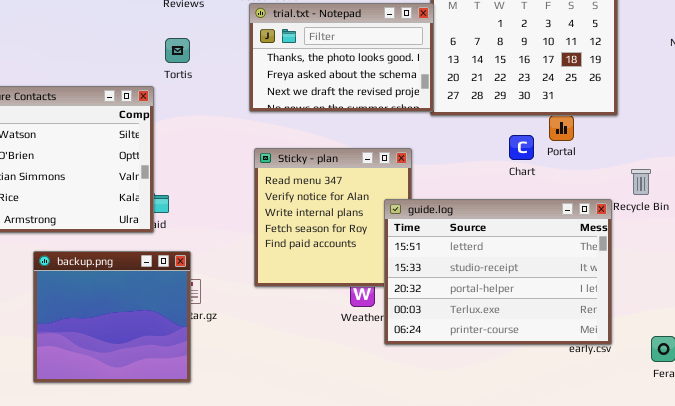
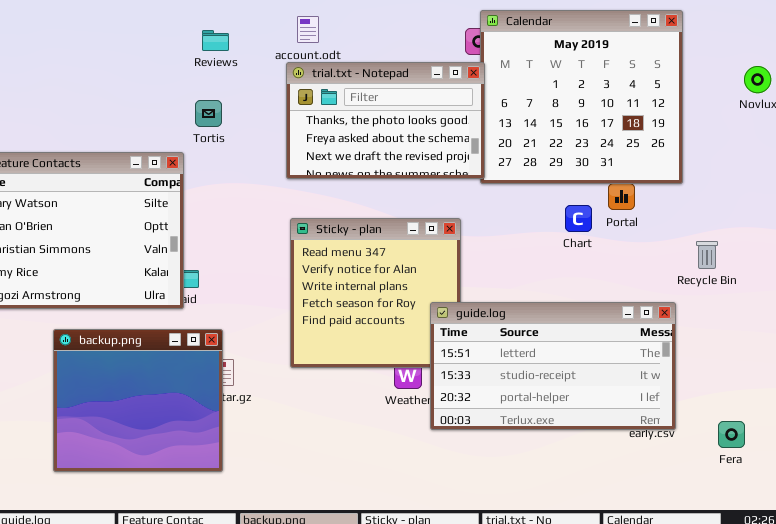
guide.log: [384,199,612,345] -> [430,302,676,430], resized

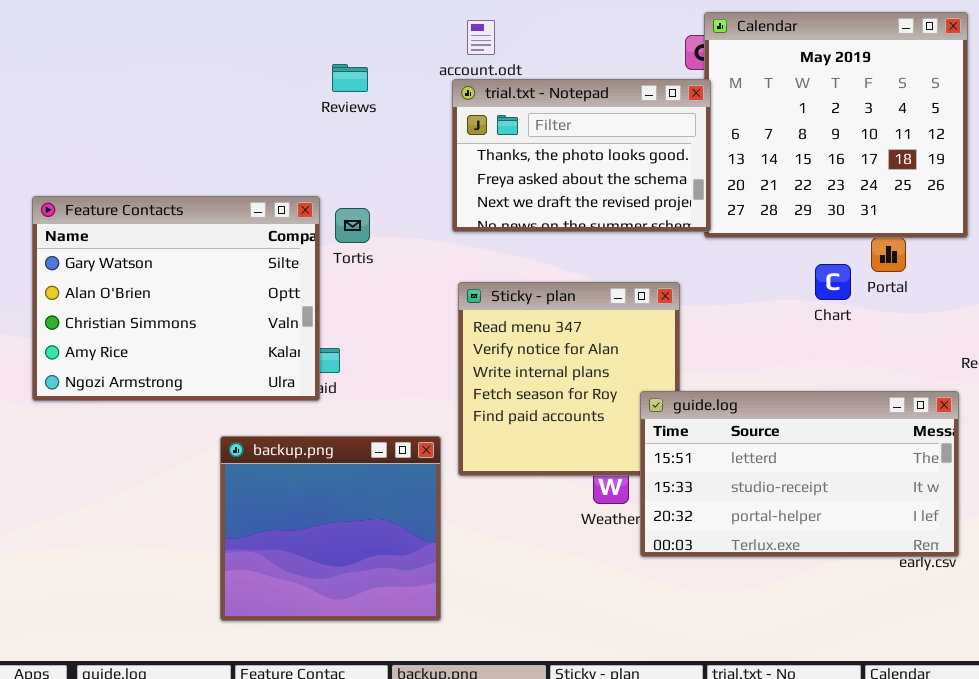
Reviews: [202,30,229,51] -> [332,64,368,92], moved
Tortis: [195,100,222,127] -> [335,208,370,243], moved
backup.png: [53,329,223,472] -> [220,436,441,621], moved

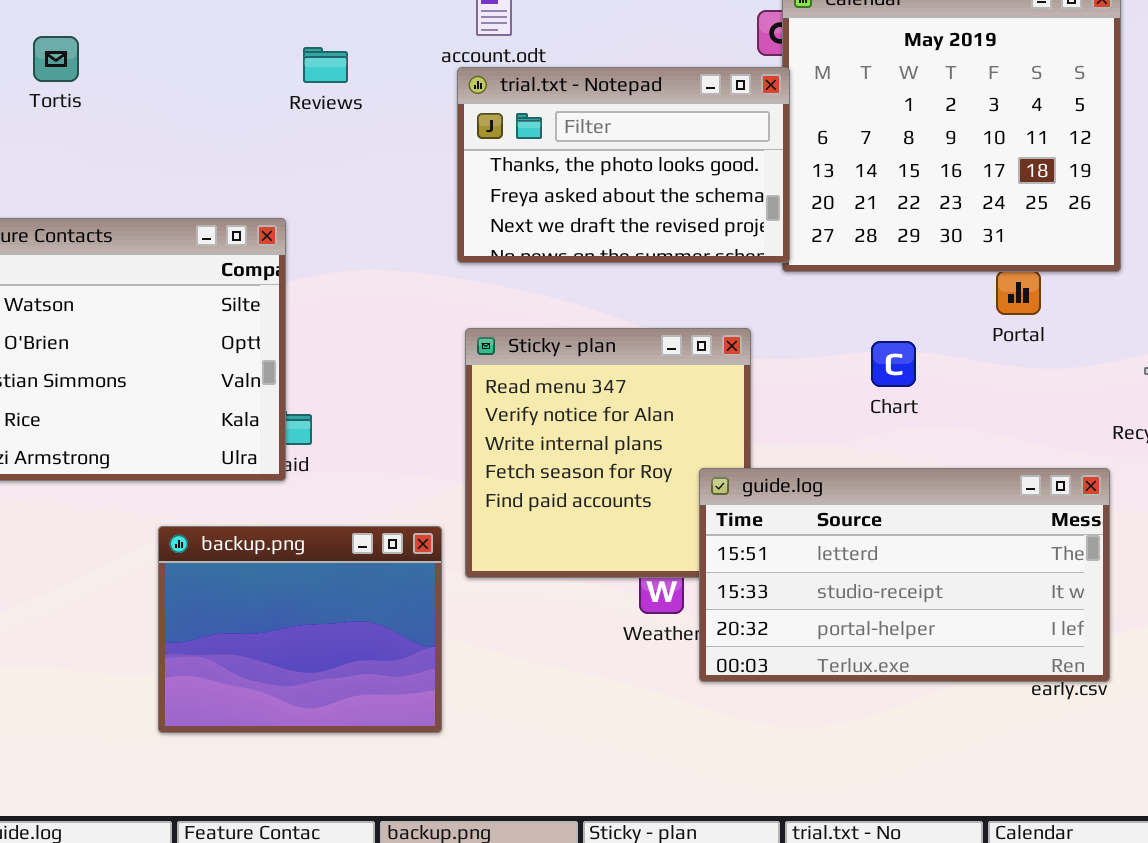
Tortis: [335,208,370,243] -> [33,36,79,82], moved
Chart: [815,264,851,300] -> [871,341,916,387], moved
backup.png: [220,436,441,621] -> [158,526,442,733], resized

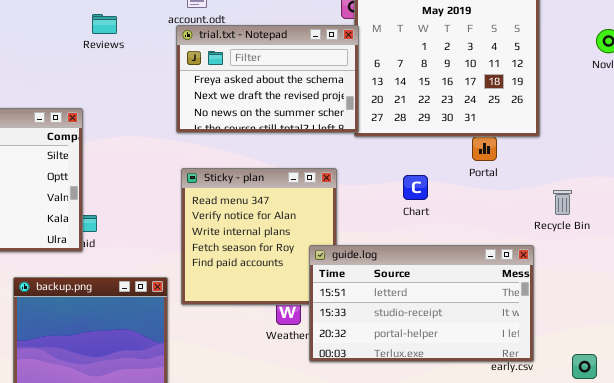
trial.txt - Notepad: [457,67,790,263] -> [176,25,359,133], scrolled down 1 row

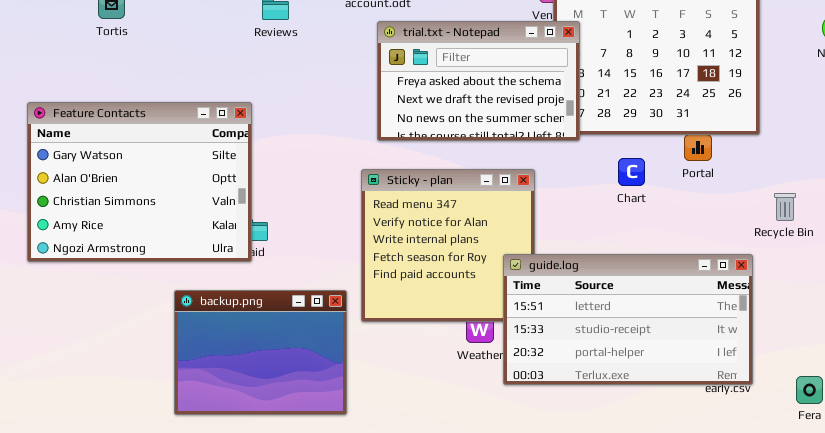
trial.txt - Notepad: [176,25,359,133] -> [377,21,580,141], moved
Chart: [403,175,428,200] -> [618,158,645,186], moved

